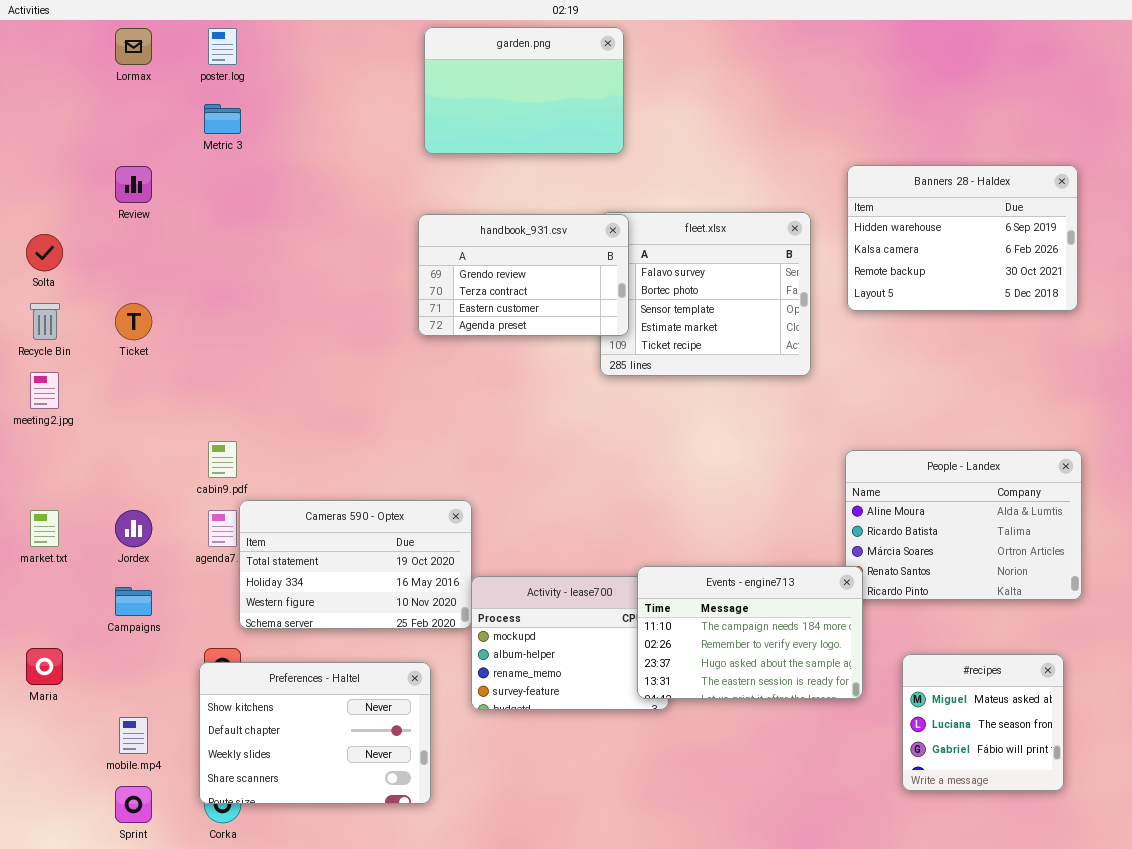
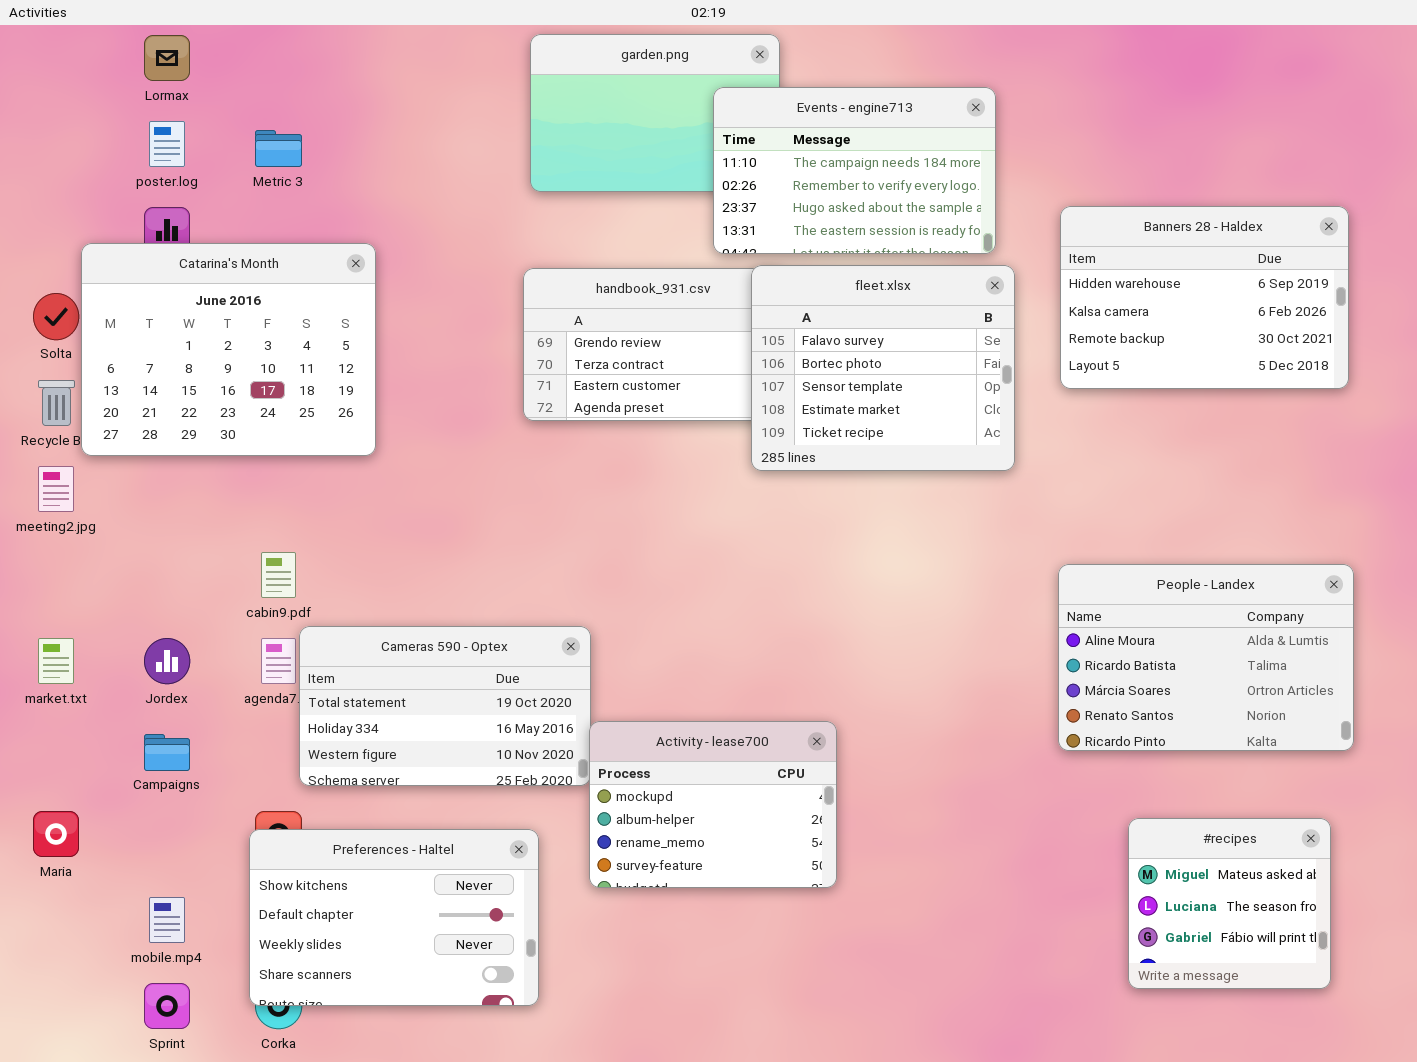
poster.log: [208,28,237,65] -> [149,121,185,167], moved
Catarina's Month: none -> [81,243,376,456], opened
fleet.xlsx: [600,212,811,376] -> [751,265,1015,471], raised
Events - engine713: [637,566,863,699] -> [713,87,996,254], moved

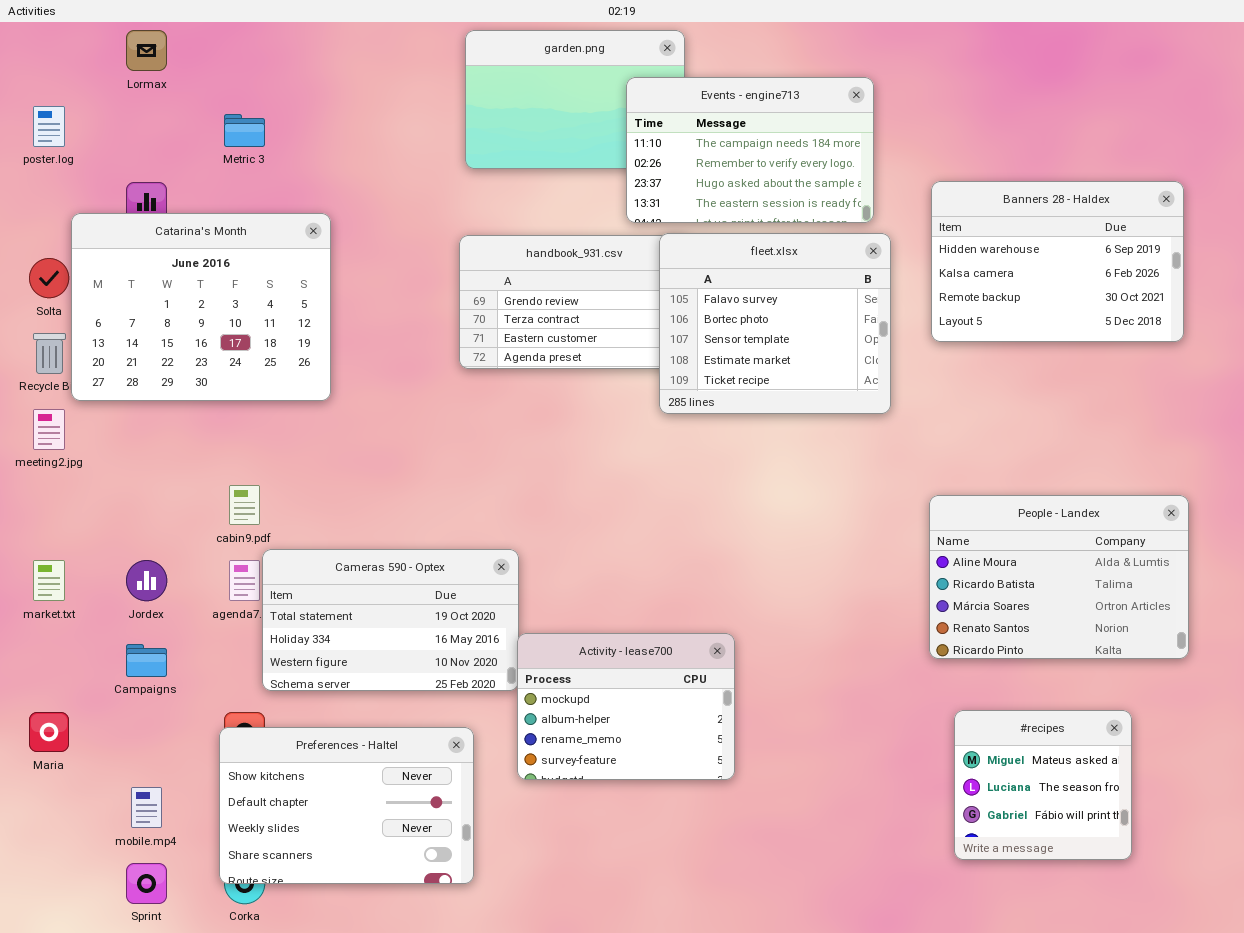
poster.log: [149,121,185,167] -> [33,106,65,147], moved
#recipes: [1128,818,1331,989] -> [954,710,1132,860], moved

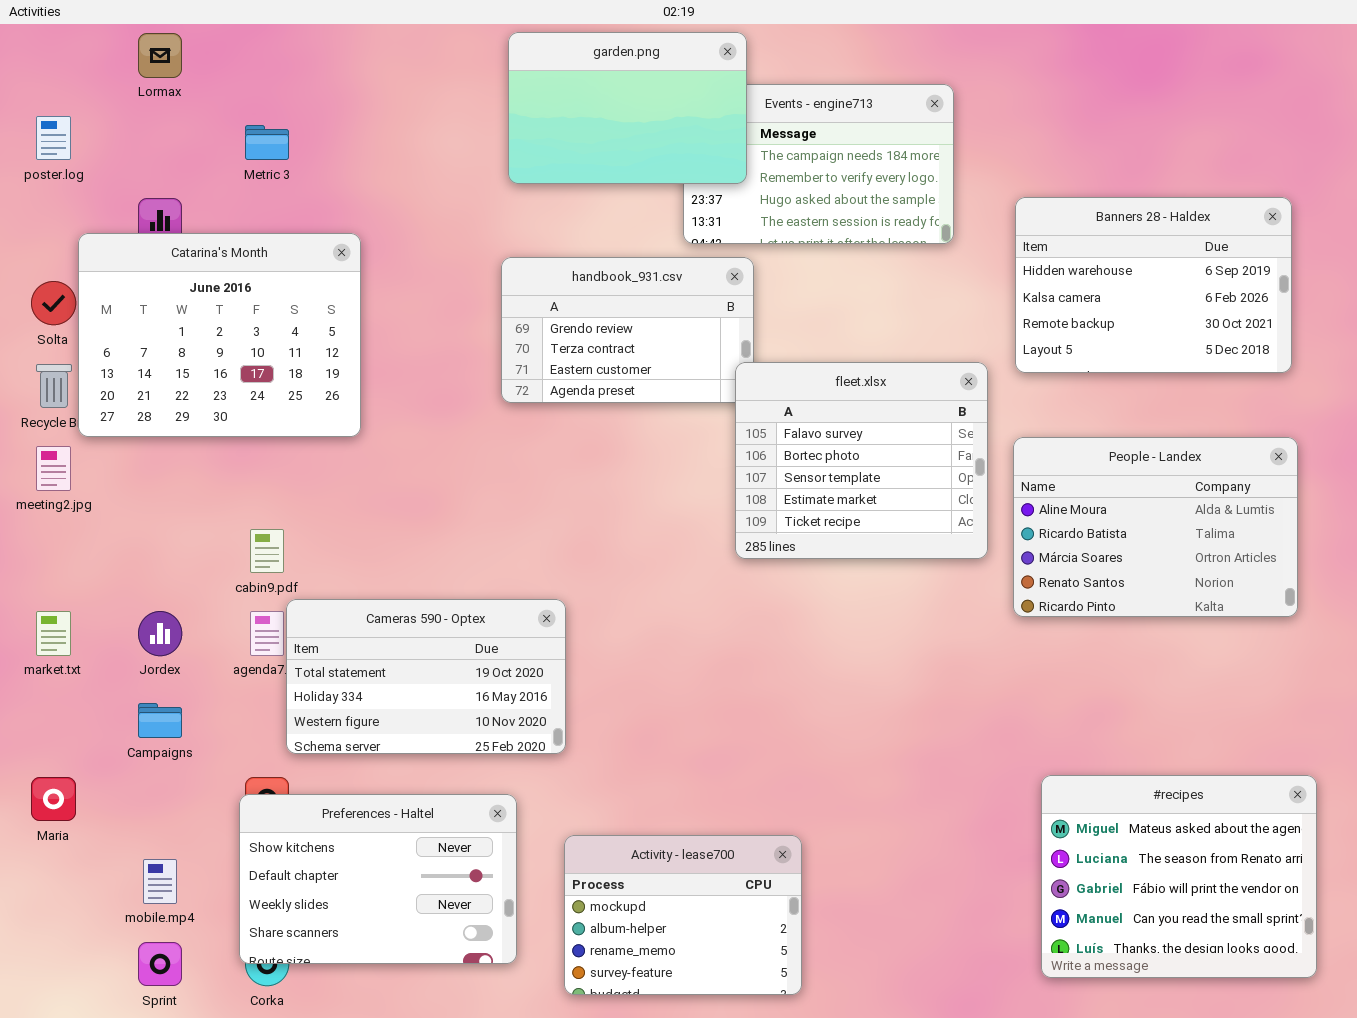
garden.png: [465,30,685,169] -> [508,32,747,184], raised
fleet.xlsx: [659,233,891,414] -> [735,362,988,559], moved
People - Landex: [929,495,1189,659] -> [1013,437,1298,617], moved
Activity - lease700: [517,633,735,780] -> [564,835,802,995], moved
#recipes: [954,710,1132,860] -> [1041,775,1317,978], resized

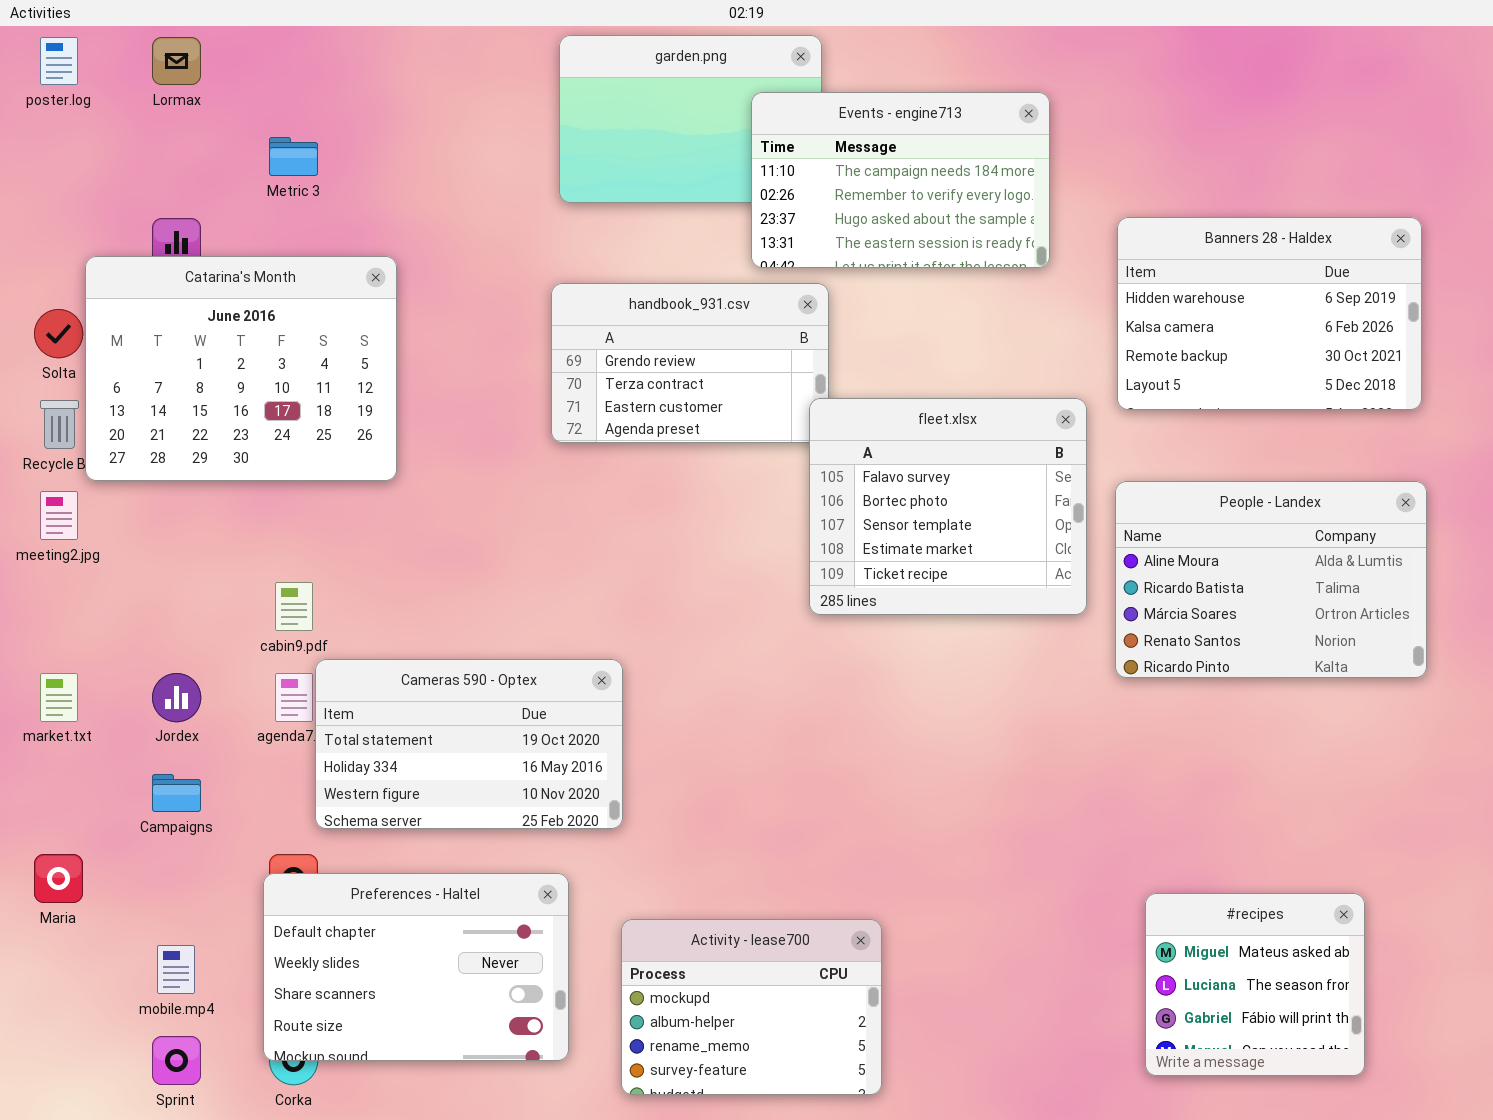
Events - engine713: [683,84,954,244] -> [751,92,1050,268], raised
poster.log: [36,116,71,160] -> [40,37,78,85], moved
#recipes: [1041,775,1317,978] -> [1145,893,1365,1076], resized
Preferences - Haltel: [239,794,517,964] -> [263,873,569,1061], scrolled down 1 row

